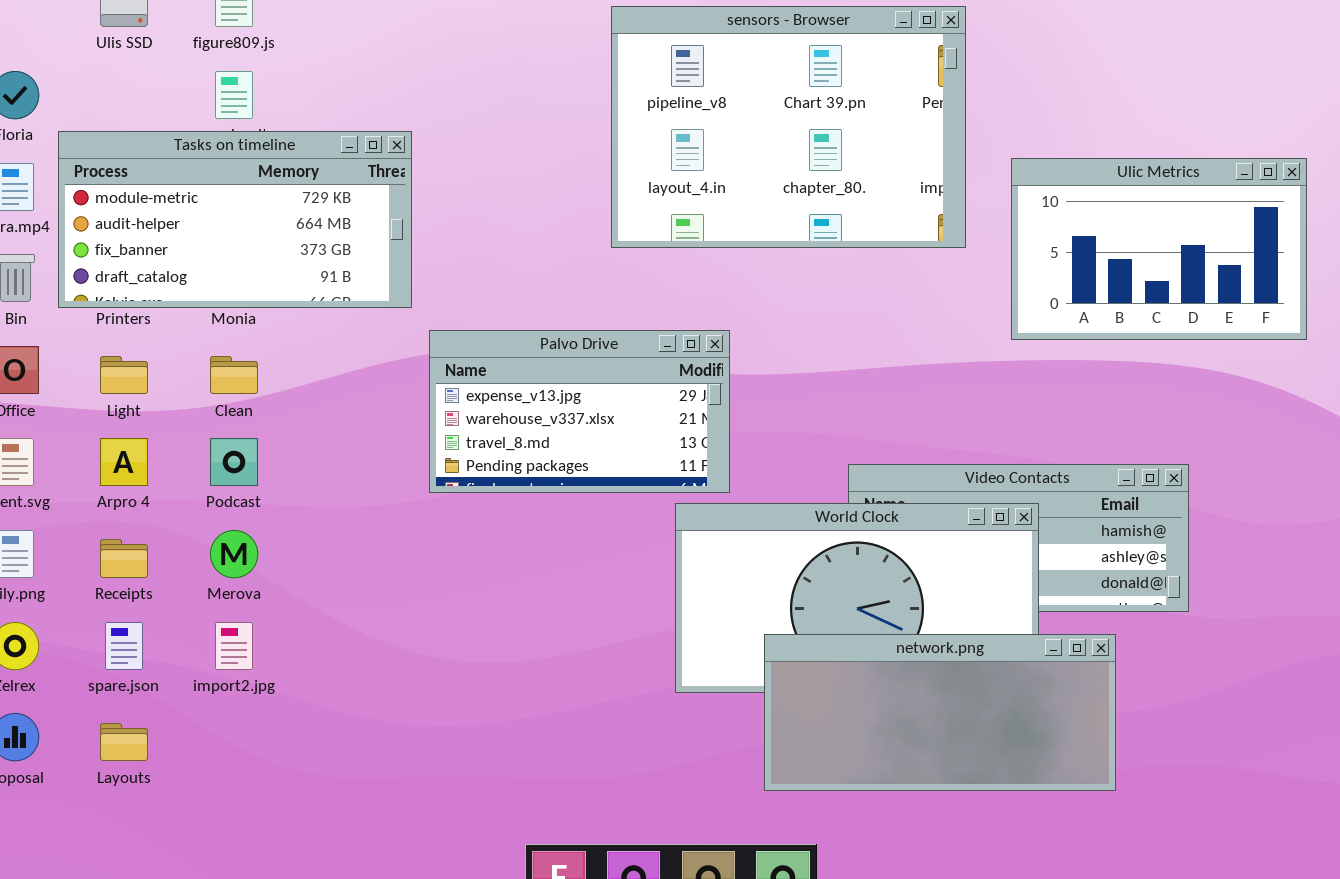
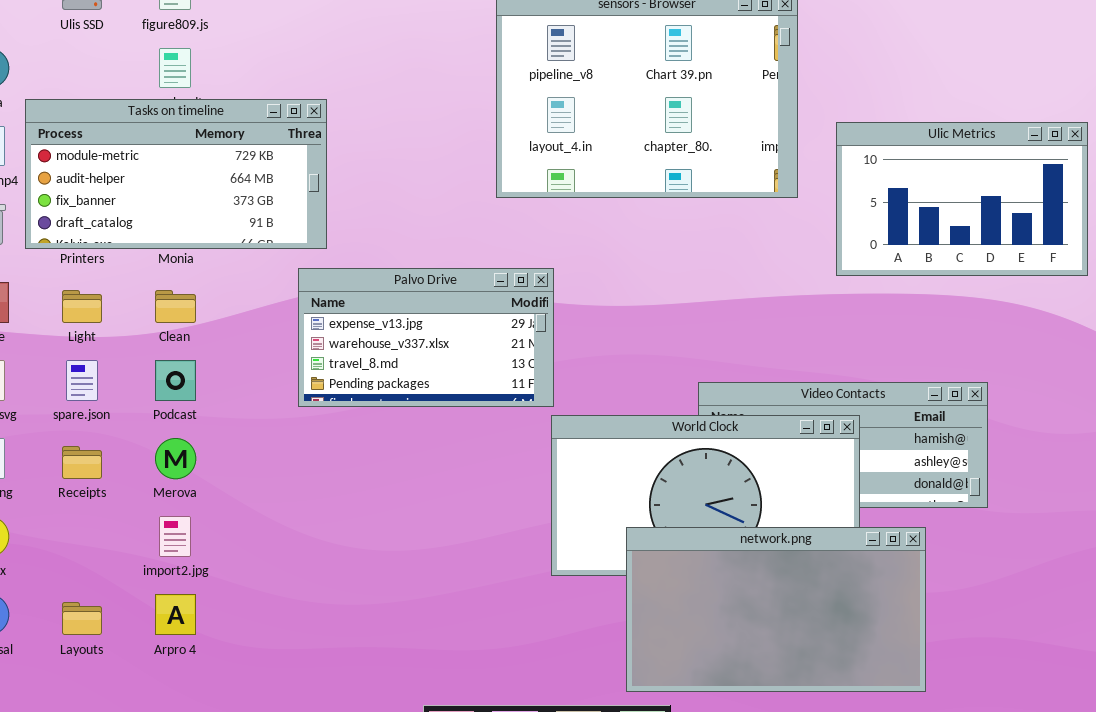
Palvo Drive: [429,330,730,493] -> [298,268,554,407], moved
Arpro 4: [100,438,148,486] -> [155,594,196,635], moved
spare.json: [105,622,143,670] -> [66,360,98,401], moved
network.png: [764,634,1116,791] -> [626,527,926,692], resized

